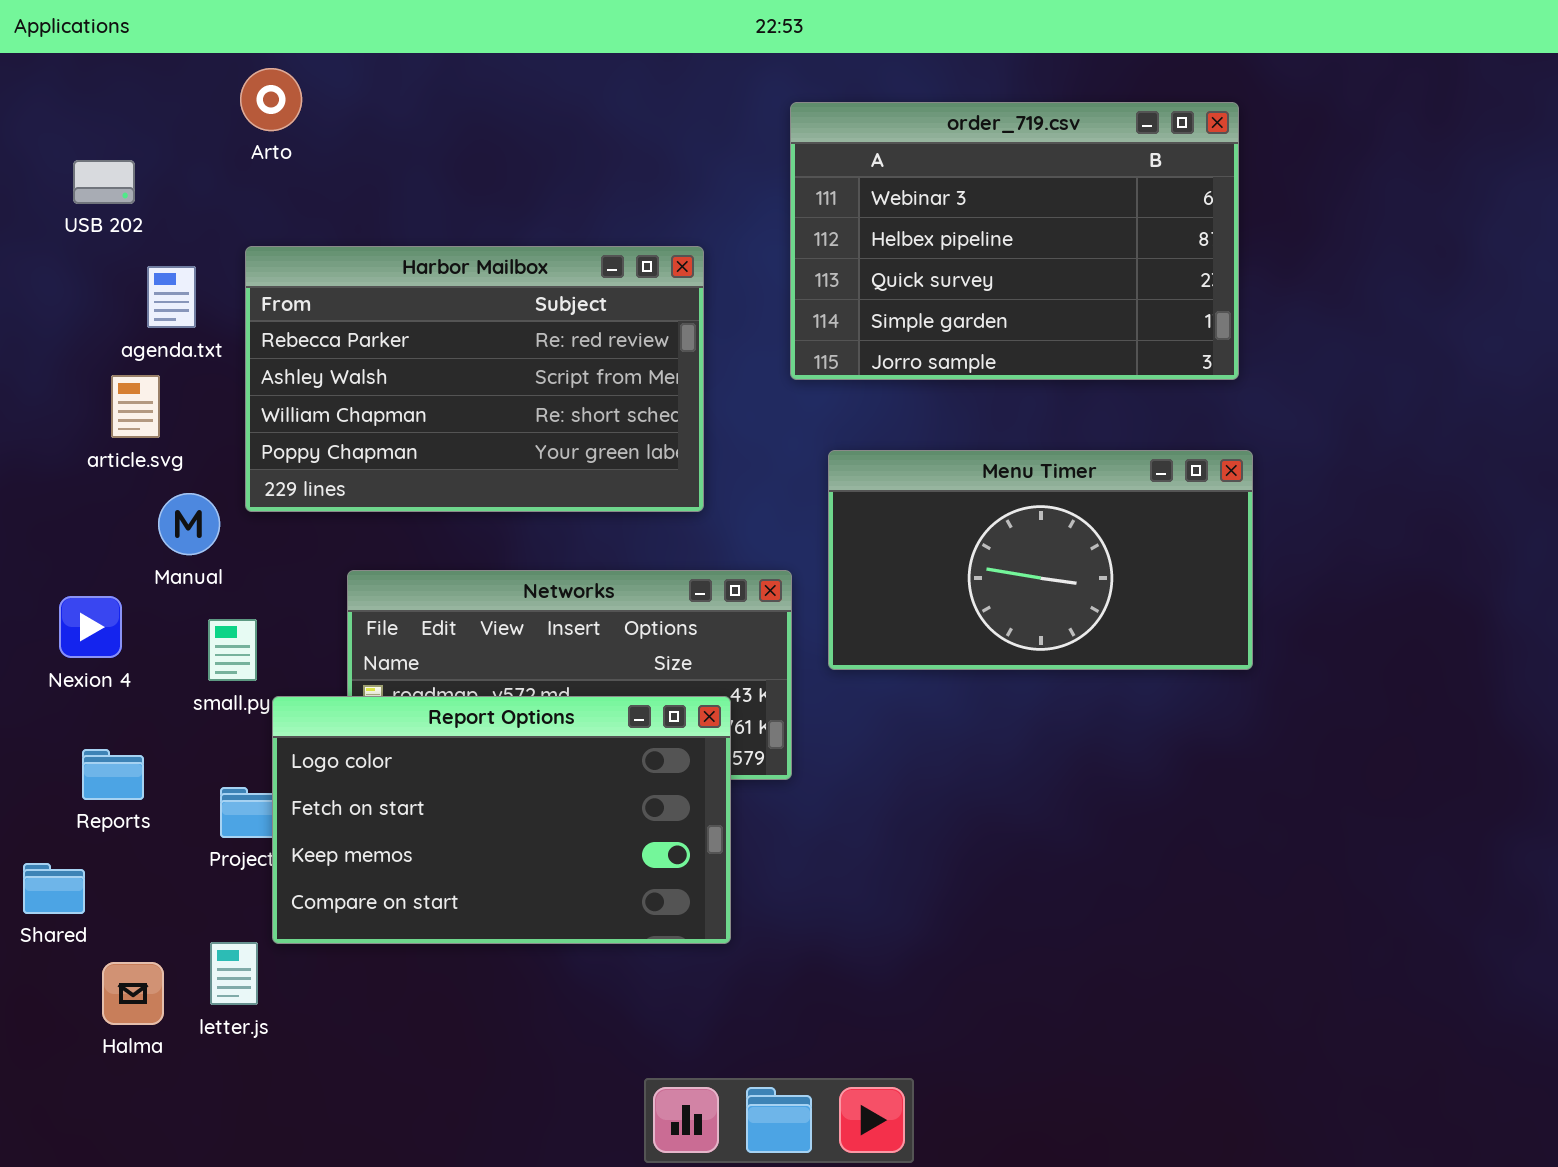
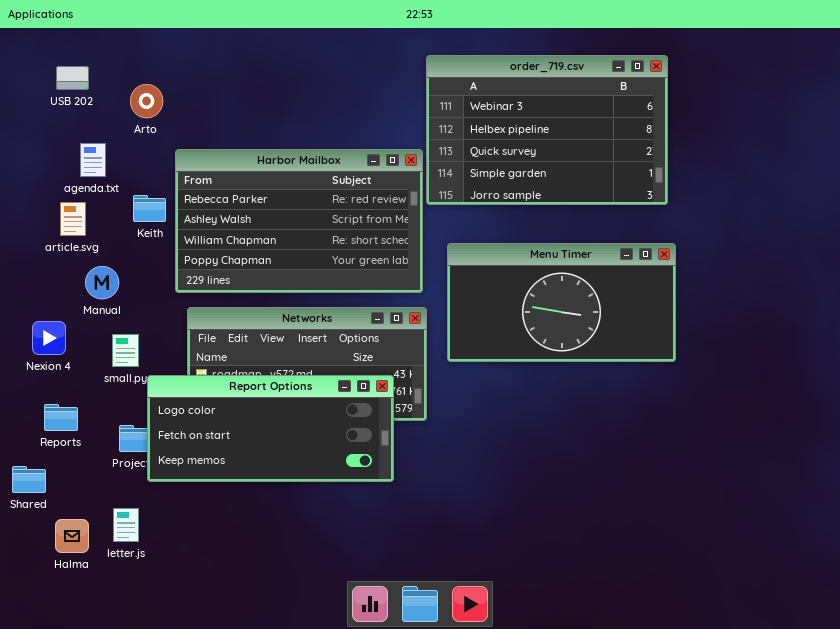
Arto: [240,68,302,131] -> [130,84,163,118], moved
USB 202: [73,160,135,204] -> [56,66,89,90], moved
Harbor Mailbox: [245,246,704,512] -> [175,149,423,293], moved
Report Options: [272,696,731,944] -> [147,375,394,482], resized

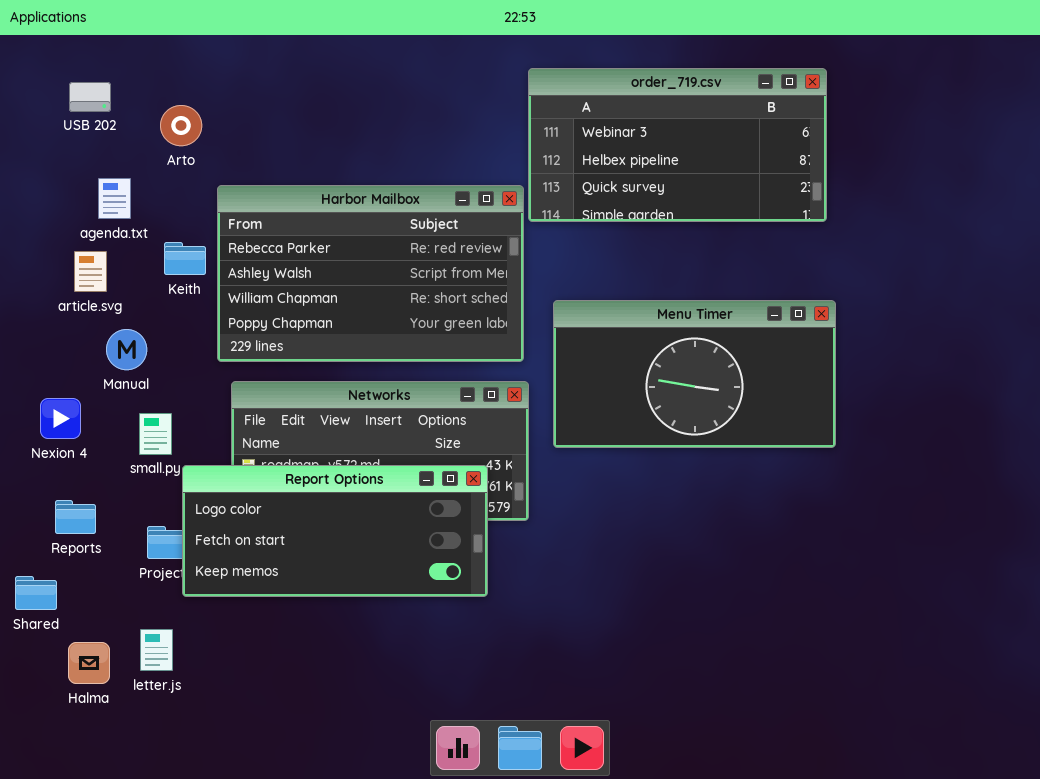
order_719.csv: [426,55,668,205] -> [528,68,827,222], resized

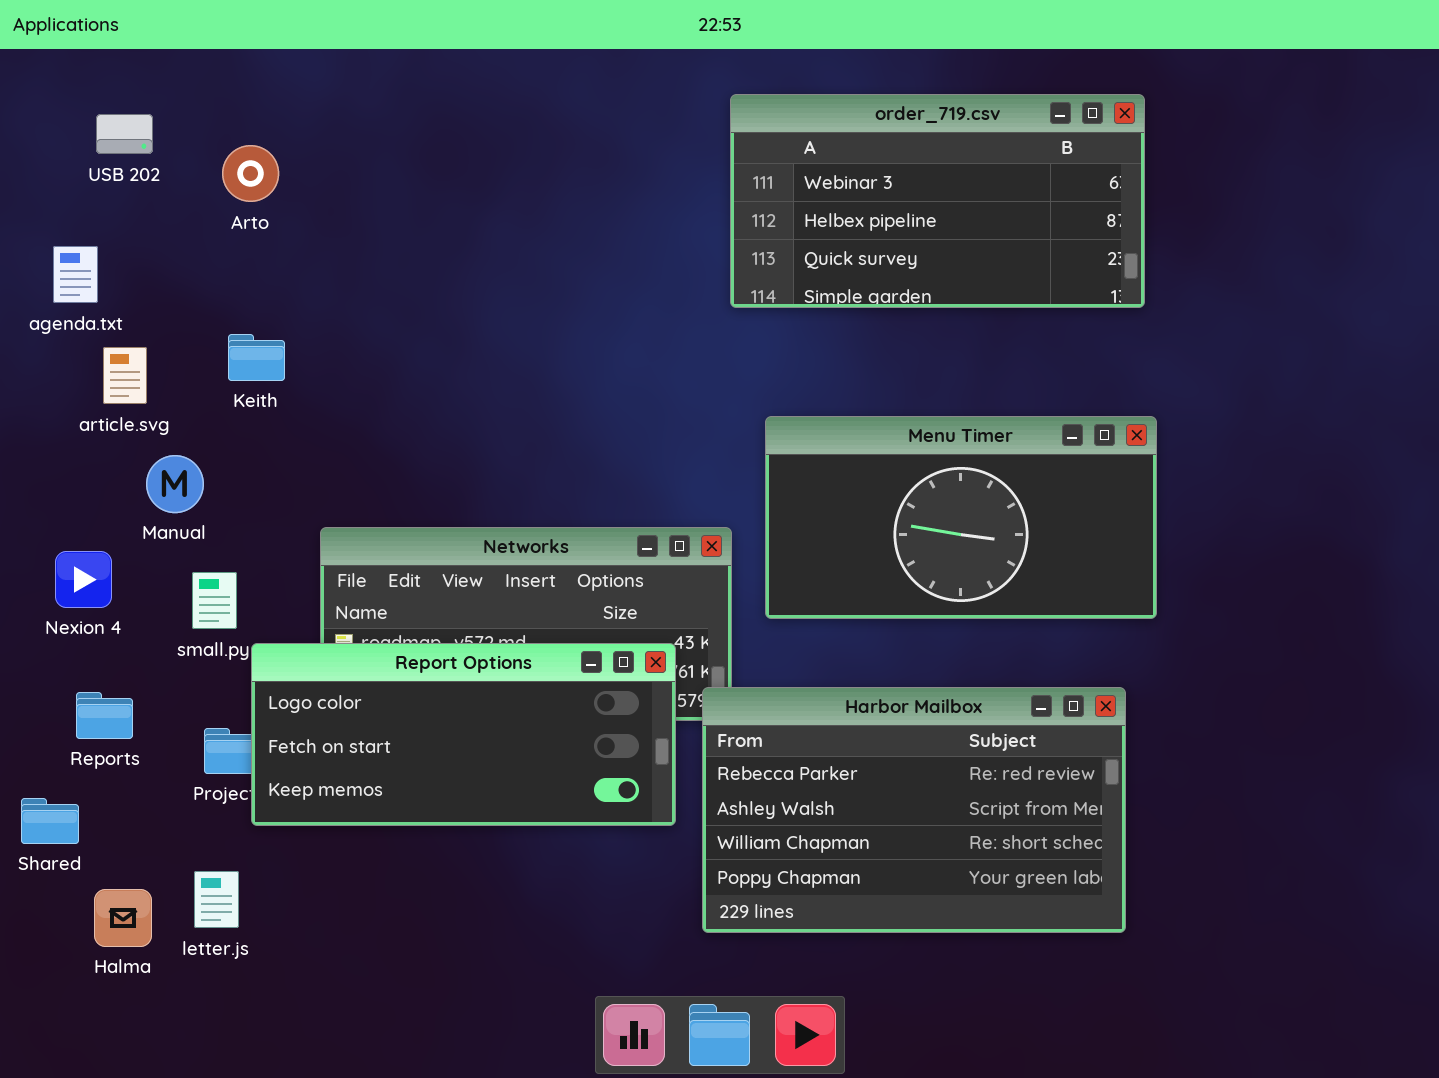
agenda.txt: [98,178,131,219] -> [53,246,98,303], moved
Harbor Mailbox: [217,185,524,362] -> [702,687,1126,933], moved

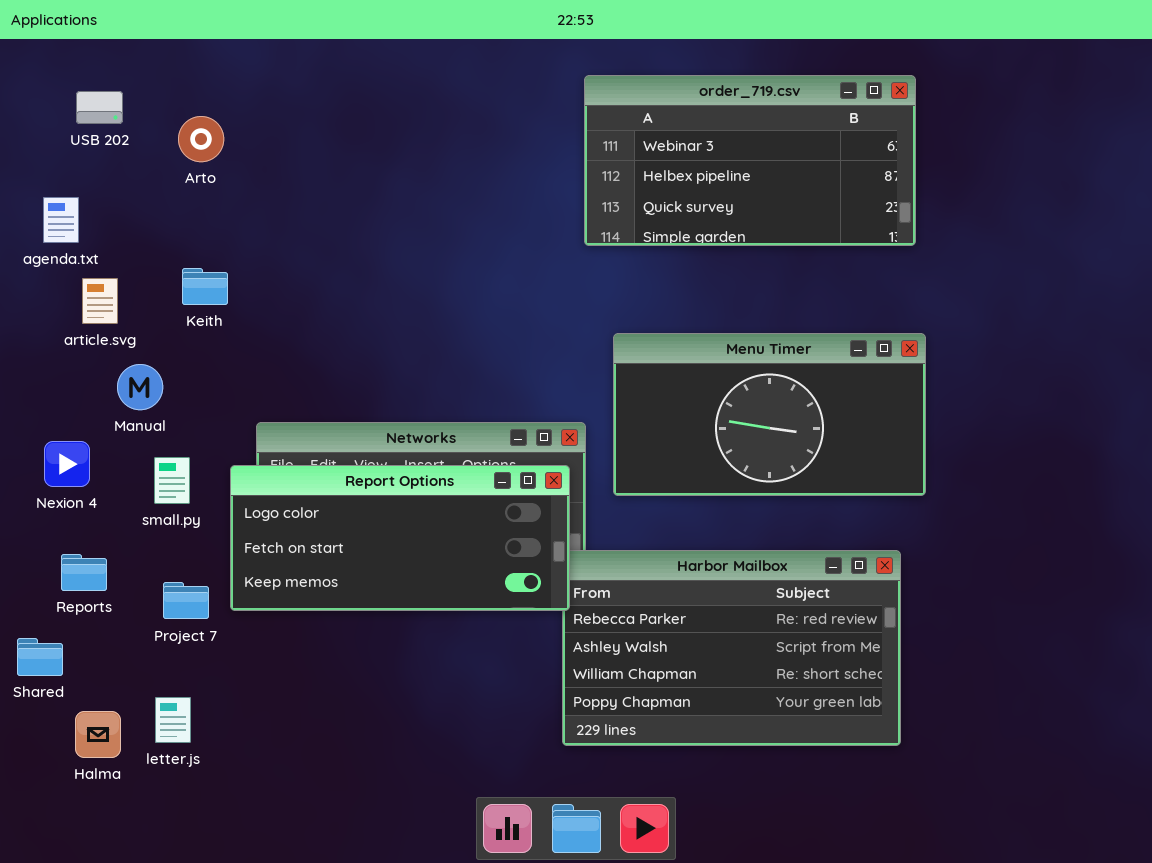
Report Options: [251,643,676,826] -> [230,465,570,611], moved

